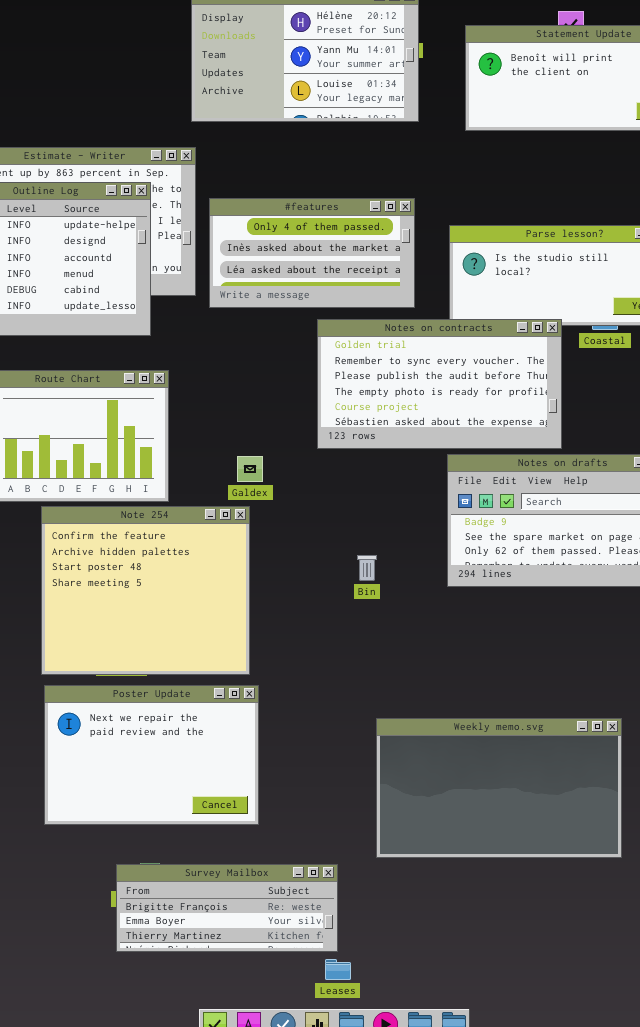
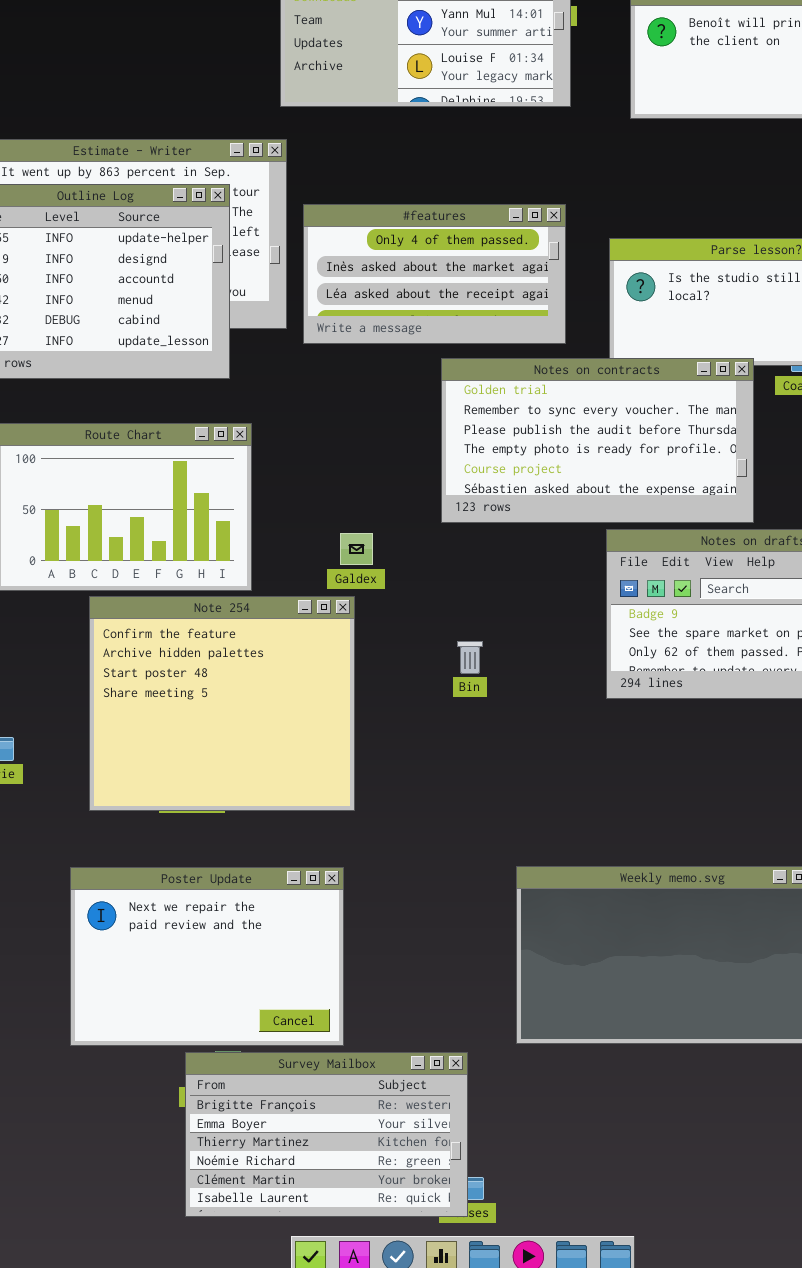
Bin: [357,555,377,581] -> [457,641,483,674], moved
Poster Update: [44,685,259,825] -> [70,867,344,1046], moved
Survey Mailbox: [116,864,338,952] -> [185,1052,468,1217], resized

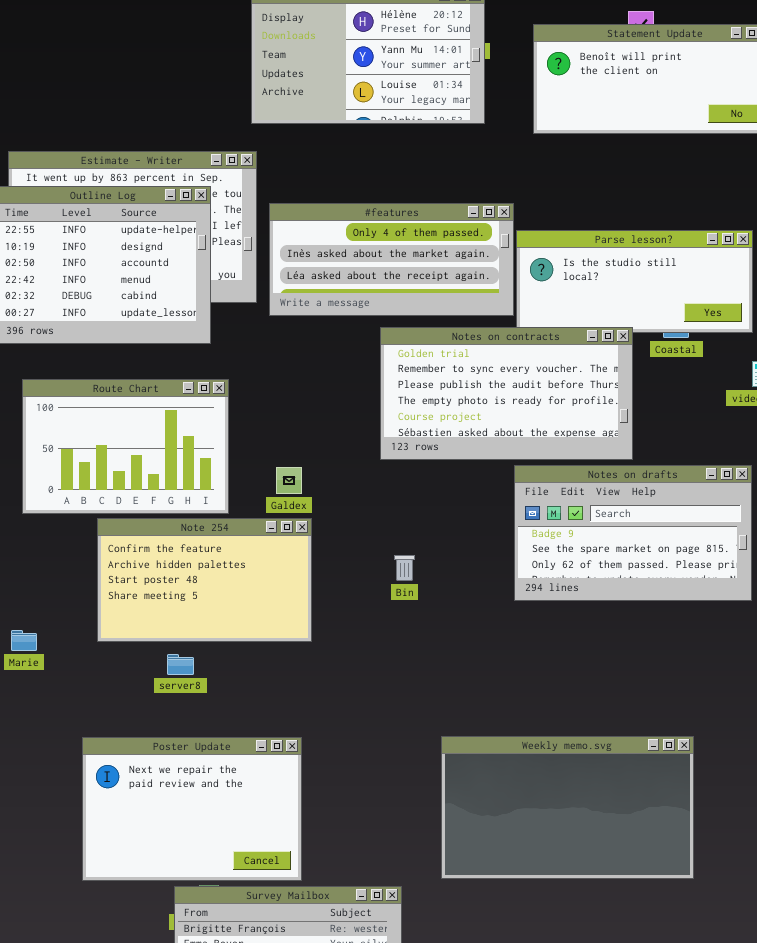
#features: [303,204,566,344] -> [269,203,514,316], resized
Galdex: [340,533,373,565] -> [276,467,302,494], moved
Note 254: [89,596,355,811] -> [97,518,312,642], resized

